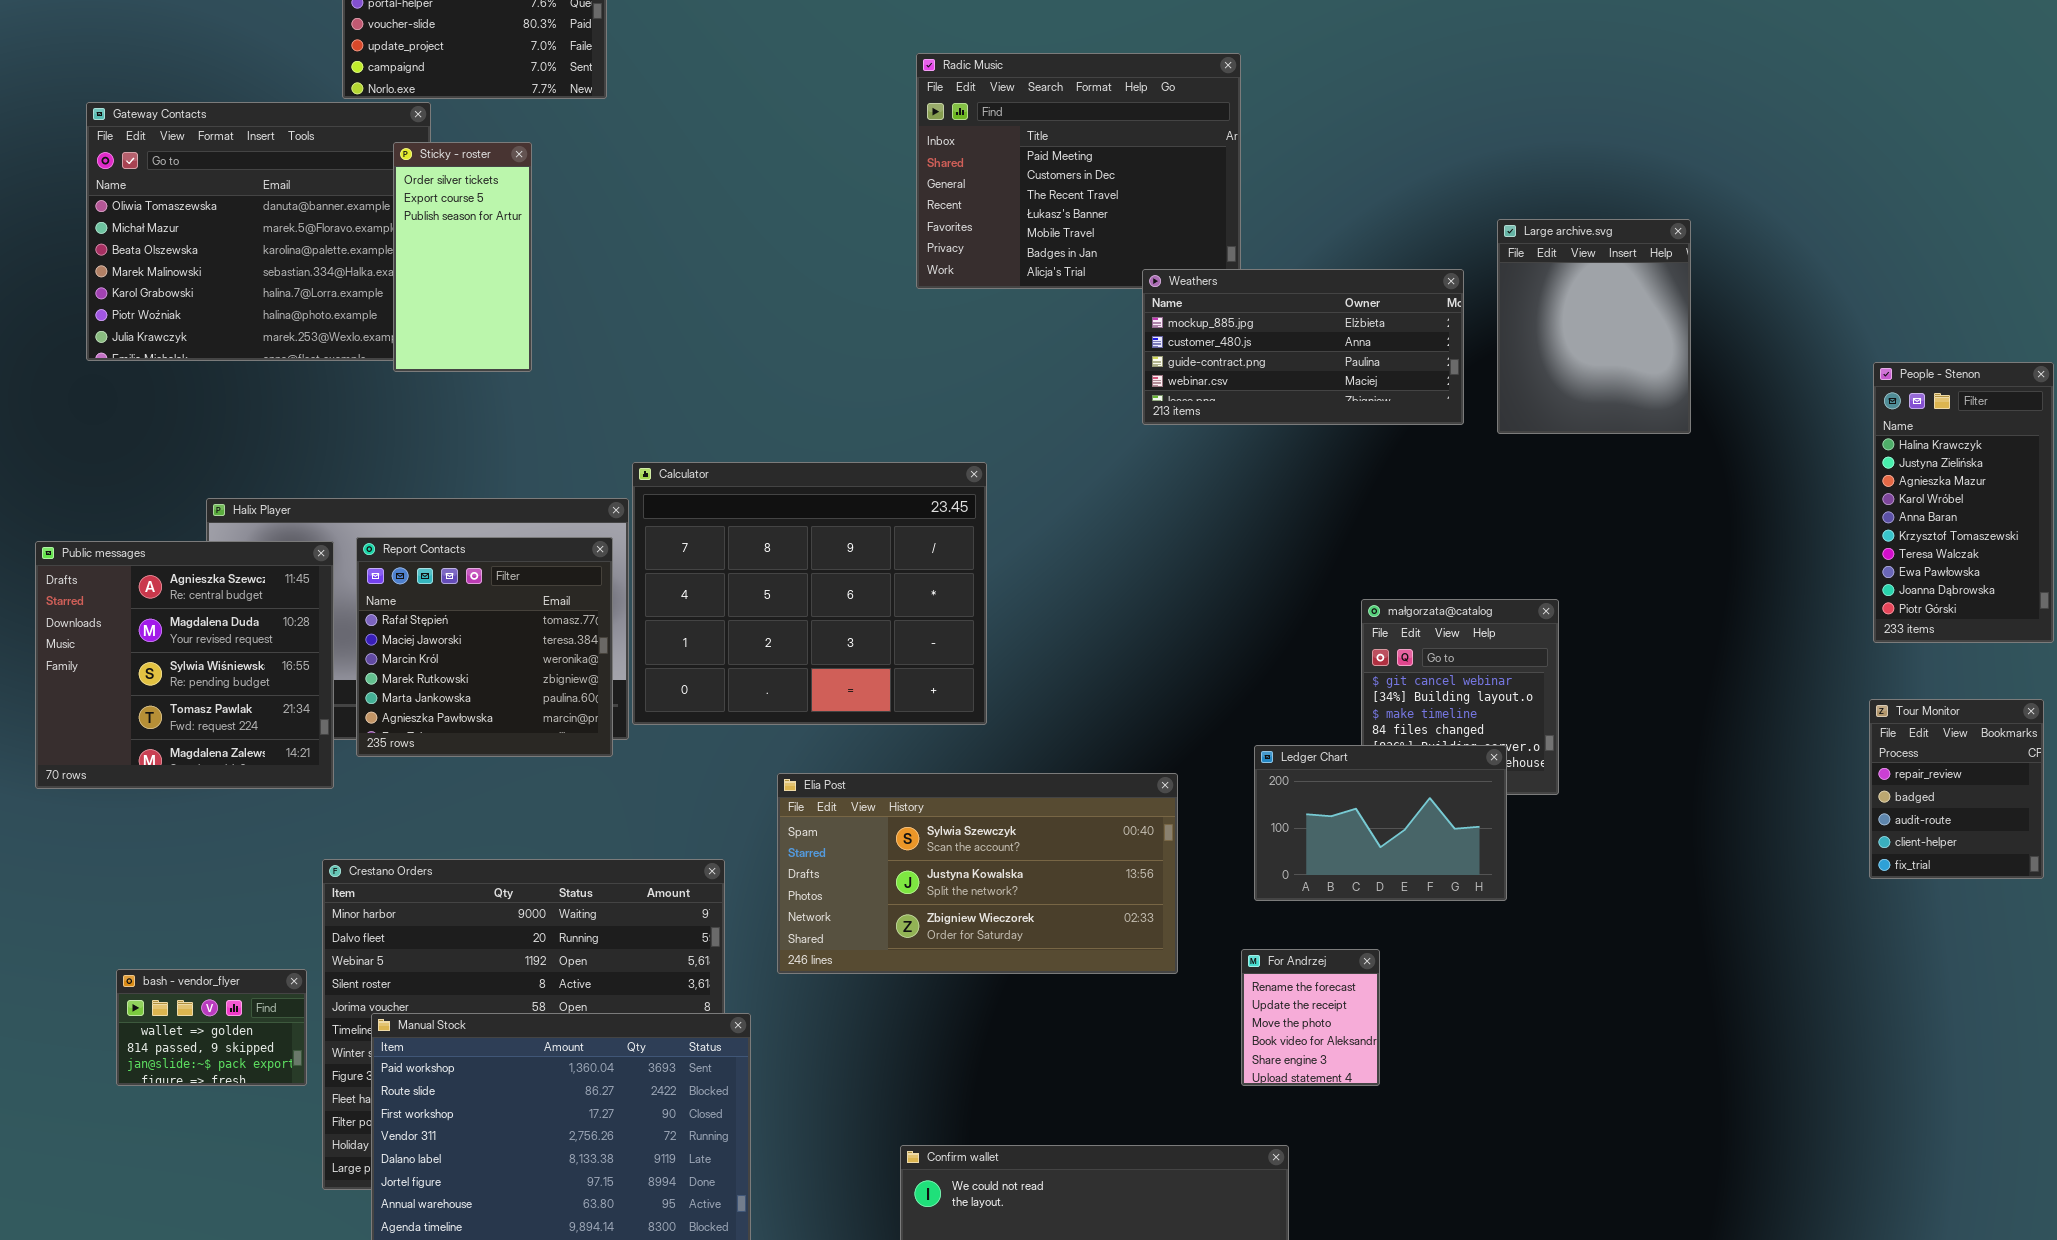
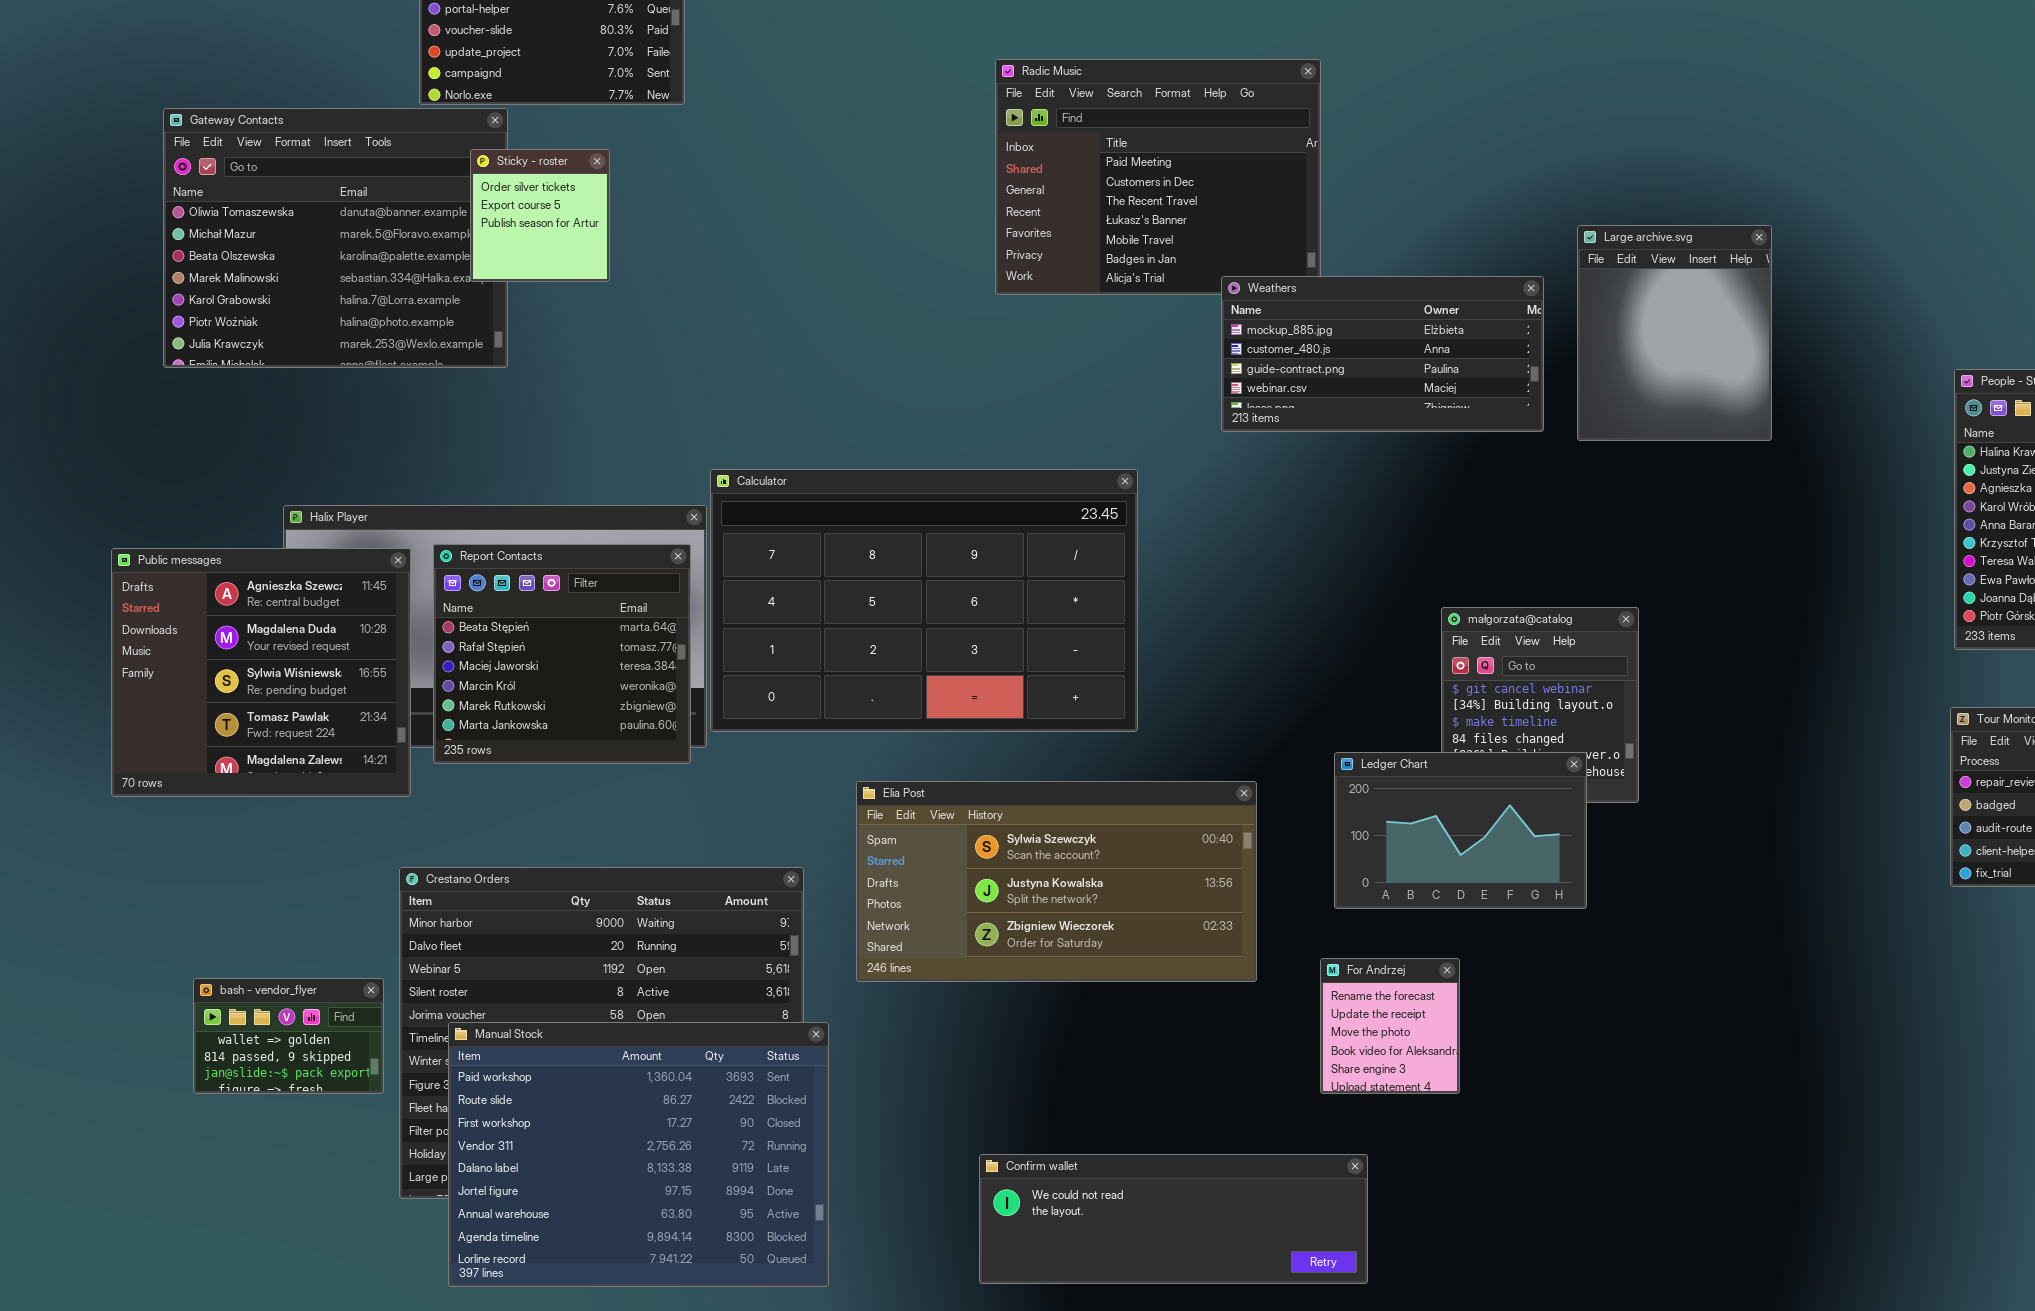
Sticky - roster: [393,142,532,372] -> [470,149,610,282], resized
Calculator: [632,462,987,725] -> [710,469,1138,732], resized
Report Contacts: [356,537,613,757] -> [433,544,691,764], scrolled up 1 row

